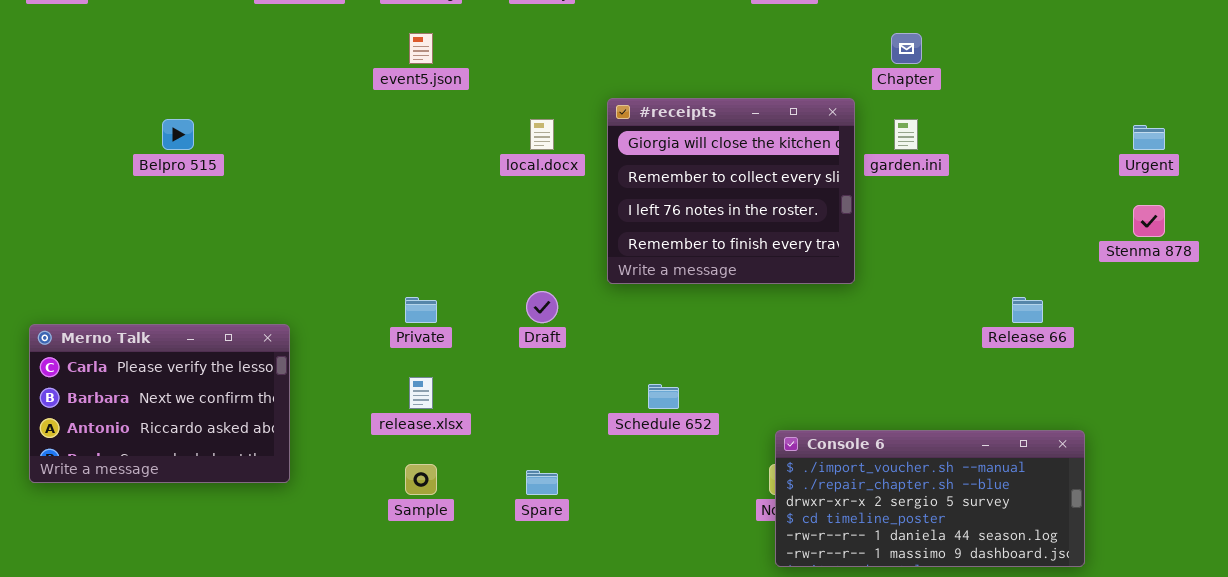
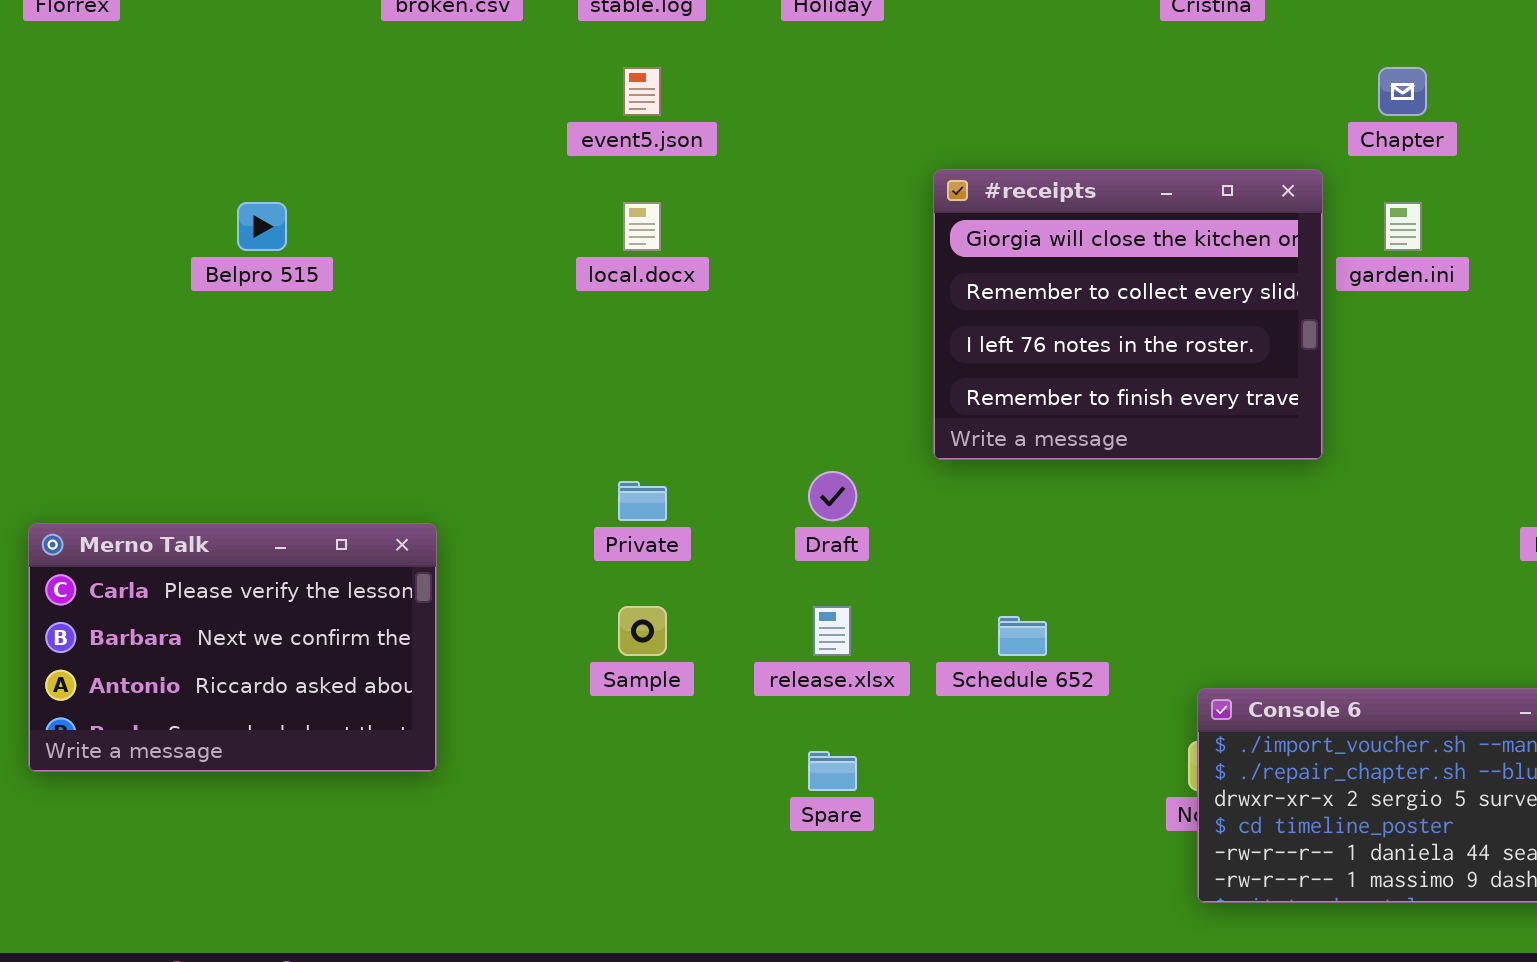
local.docx: [530,119,554,150] -> [623,202,661,251], moved
release.xlsx: [409,377,433,409] -> [813,606,851,656], moved
Sample: [405,464,437,495] -> [618,606,667,656], moved

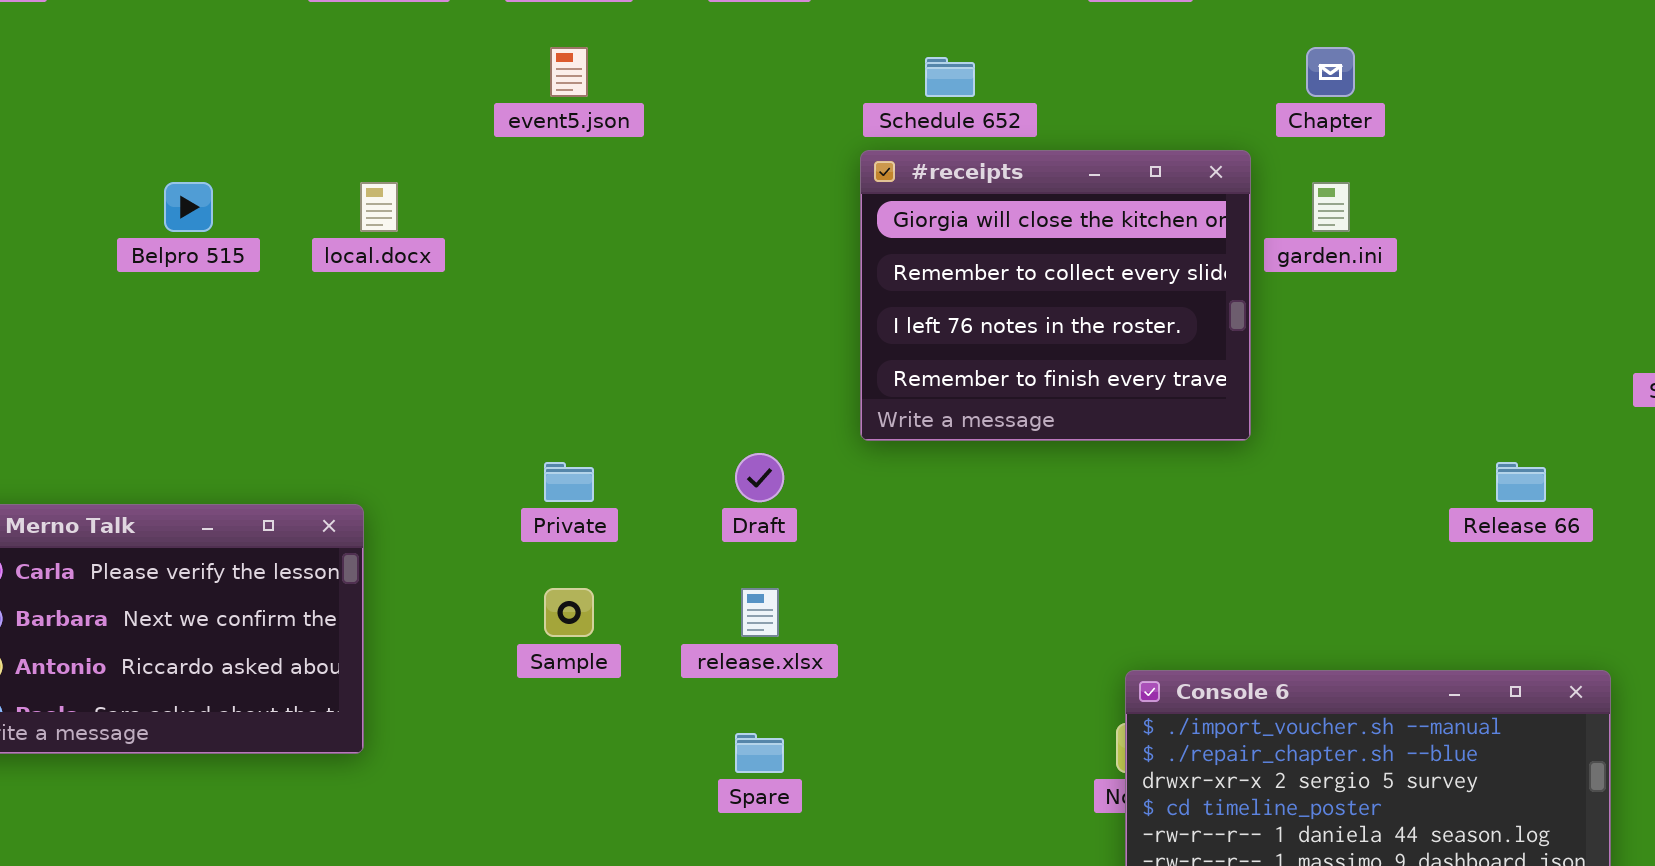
local.docx: [623,202,661,251] -> [360,182,398,232], moved
Schedule 652: [998,616,1047,656] -> [925,57,975,97], moved

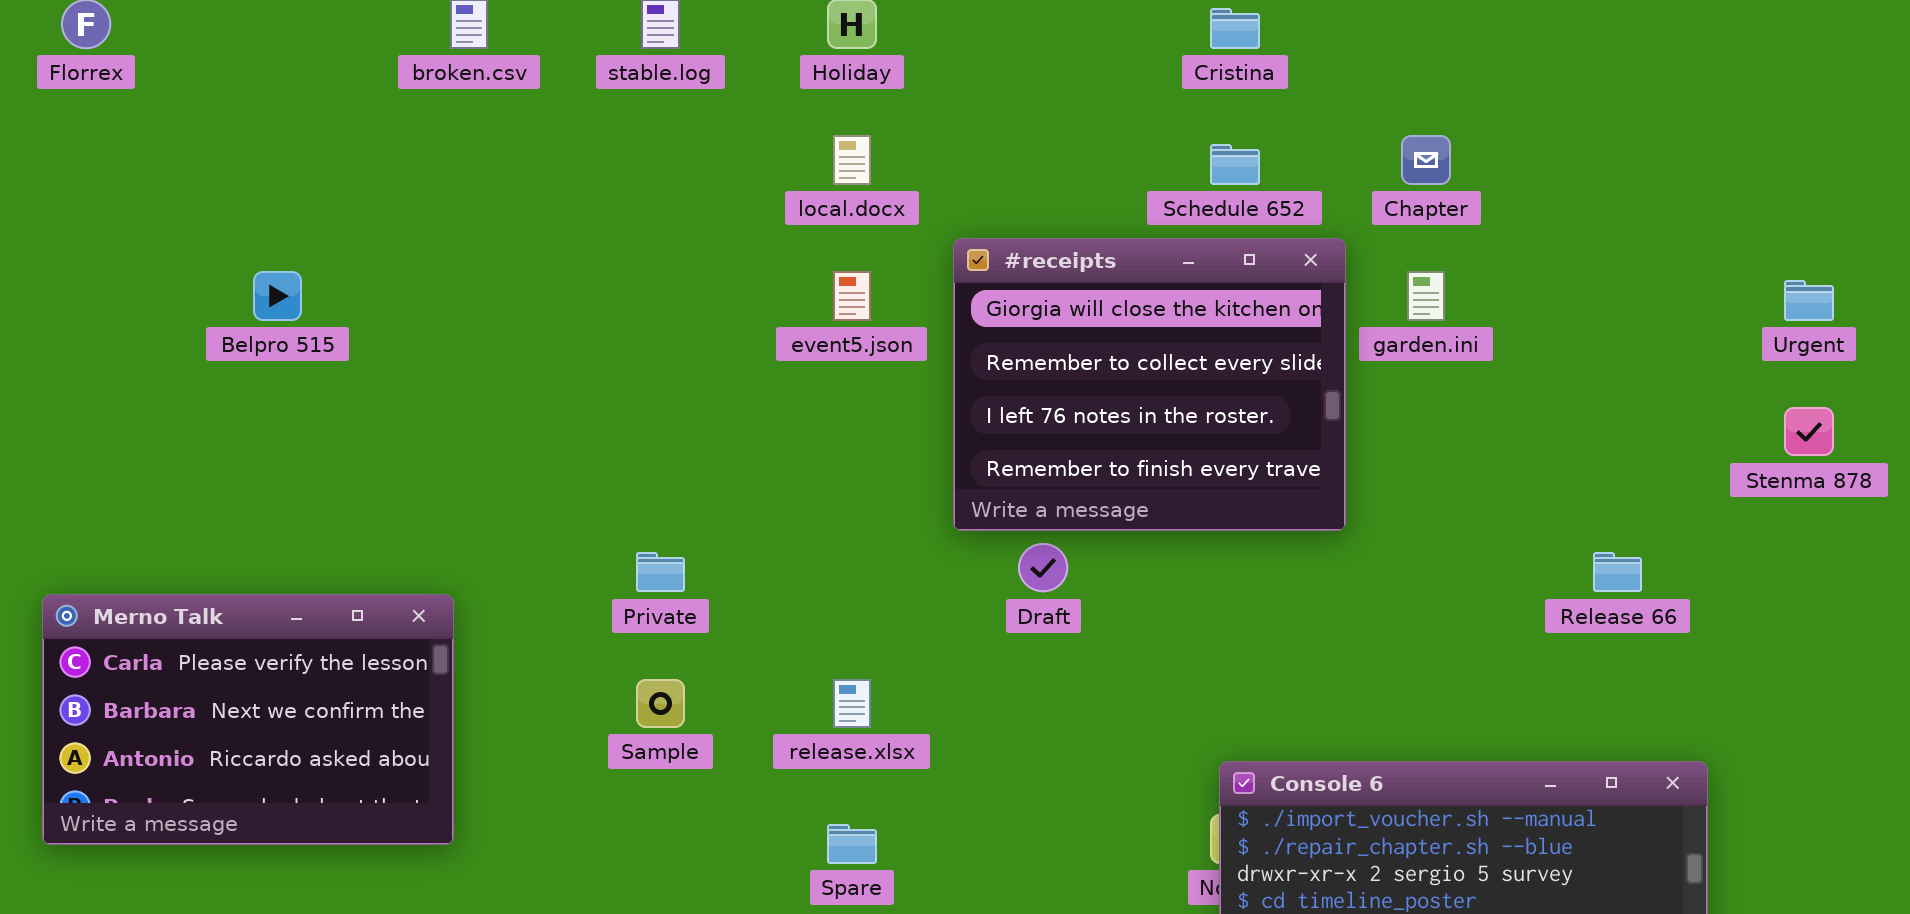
event5.json: [550,47,588,97] -> [833,271,871,321], moved
Schedule 652: [925,57,975,97] -> [1210,144,1260,185], moved
local.docx: [360,182,398,232] -> [833,135,871,185], moved
Draft: [735,453,784,502] -> [1018,543,1068,592], moved

